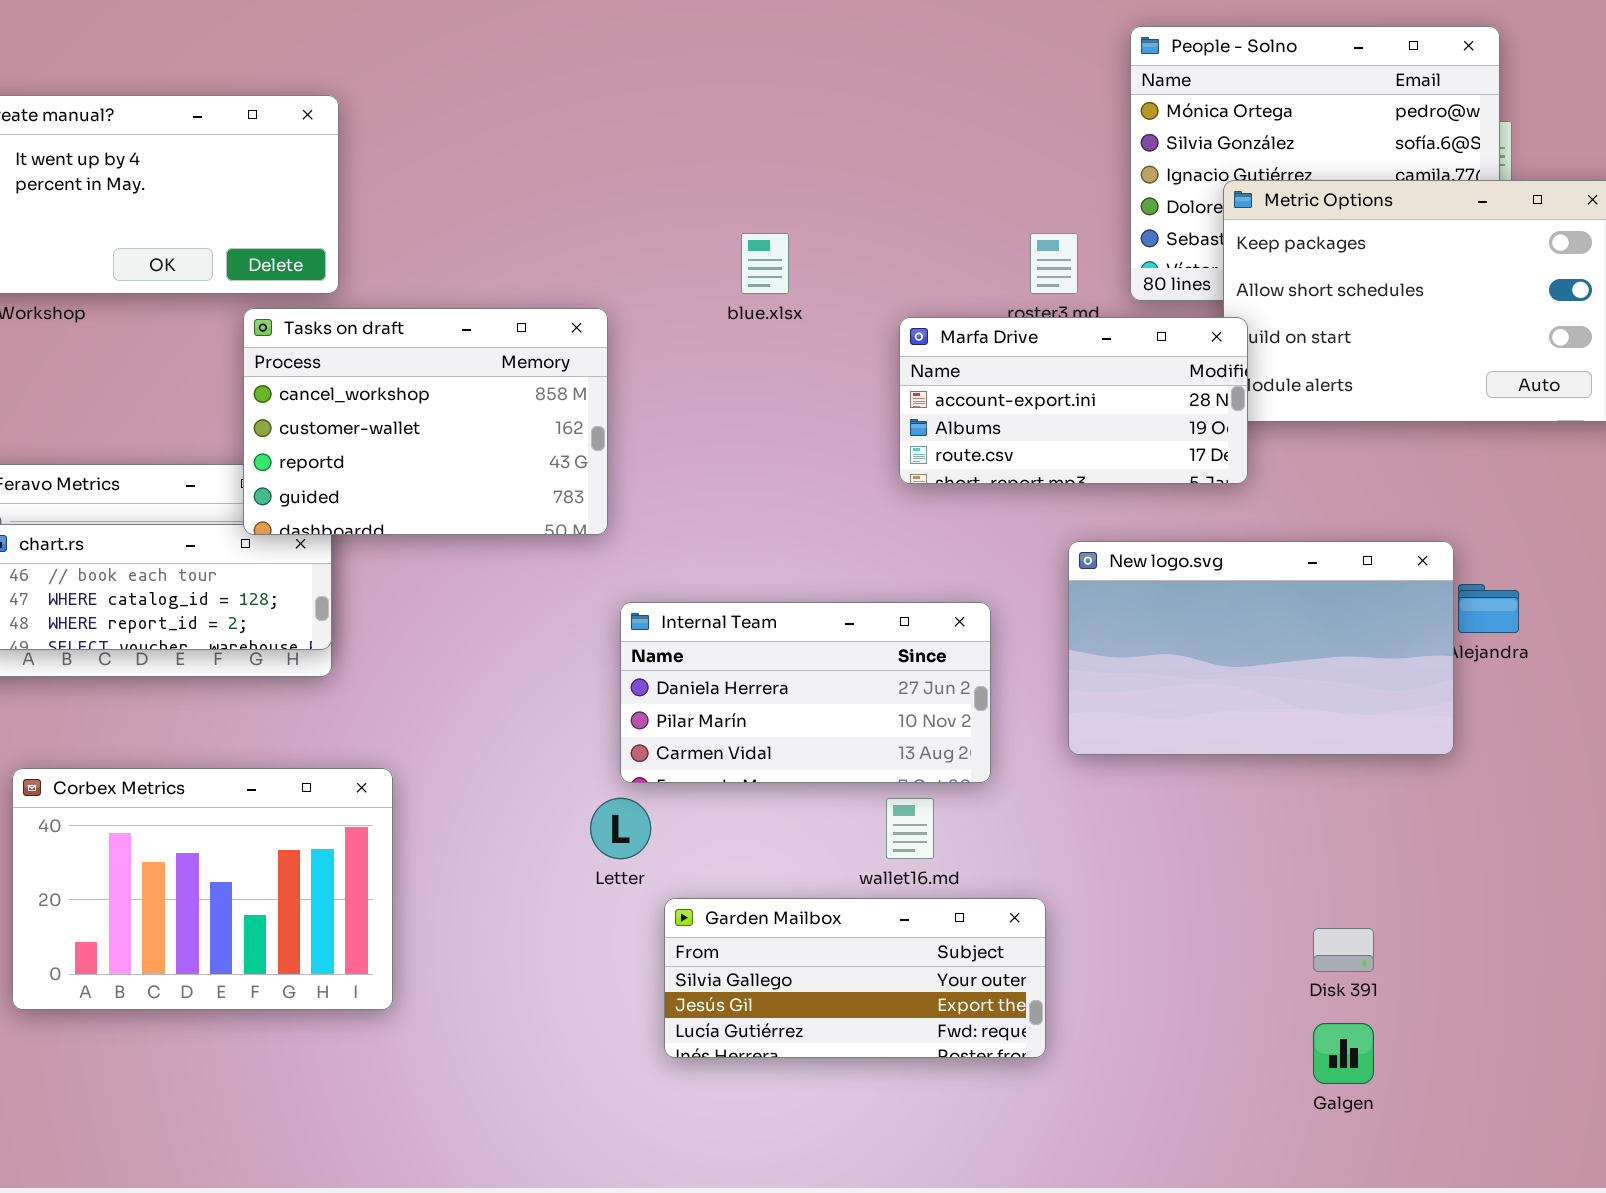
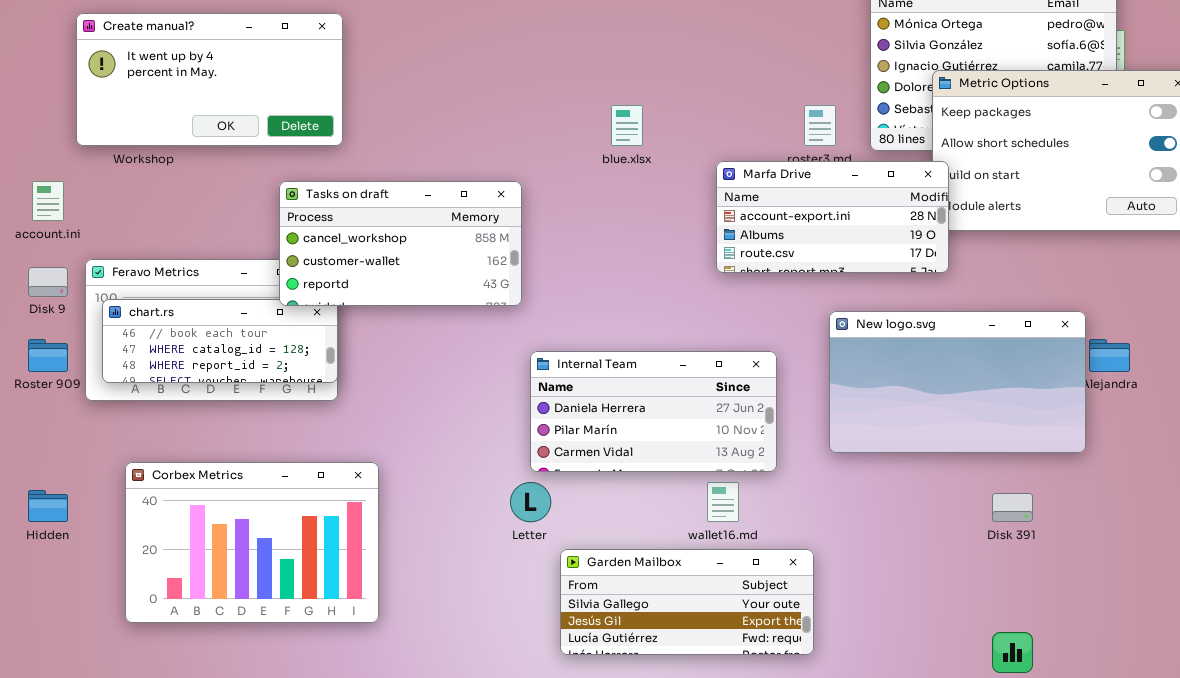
Tasks on draft: [243,308,608,535] -> [279,181,522,306], resized
Disk 391: [1313,928,1374,972] -> [992,493,1033,522], moved

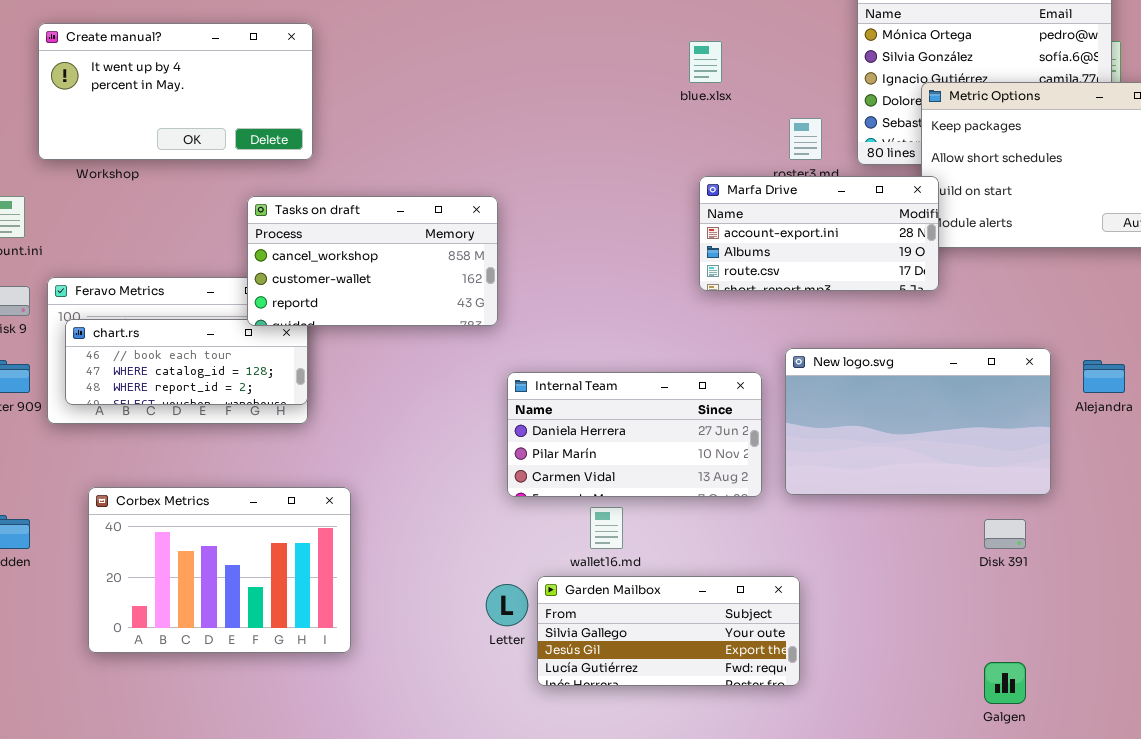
blue.xlsx: [611,105,643,146] -> [689,41,722,83], moved
New logo.svg: [829,311,1086,453] -> [785,348,1051,495], moved
Letter: [510,482,551,522] -> [486,584,528,626], moved
wallet16.md: [707,482,739,522] -> [590,507,623,549], moved

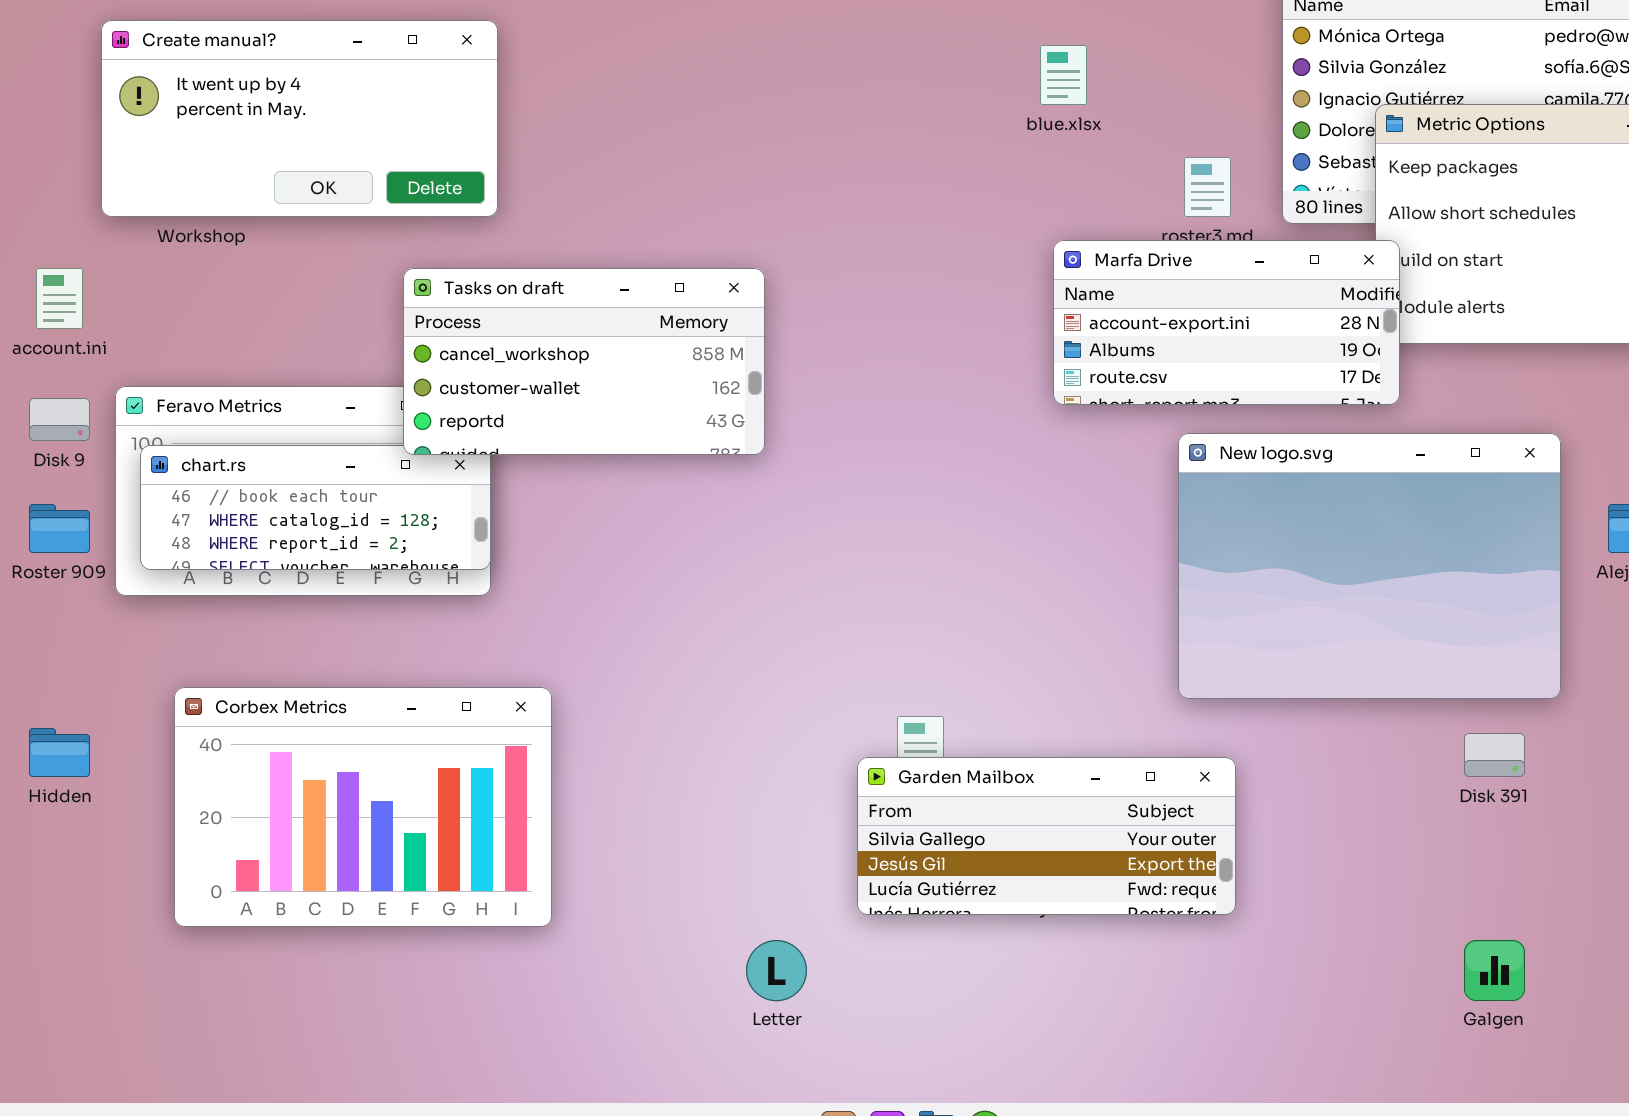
New logo.svg: [785,348,1051,495] -> [1178,433,1561,699], resized
Internal Team: [507,372,762,497] -> none, closed
Garden Mailbox: [537,576,800,686] -> [857,757,1236,915], moved
Letter: [486,584,528,626] -> [746,940,807,1001], moved

